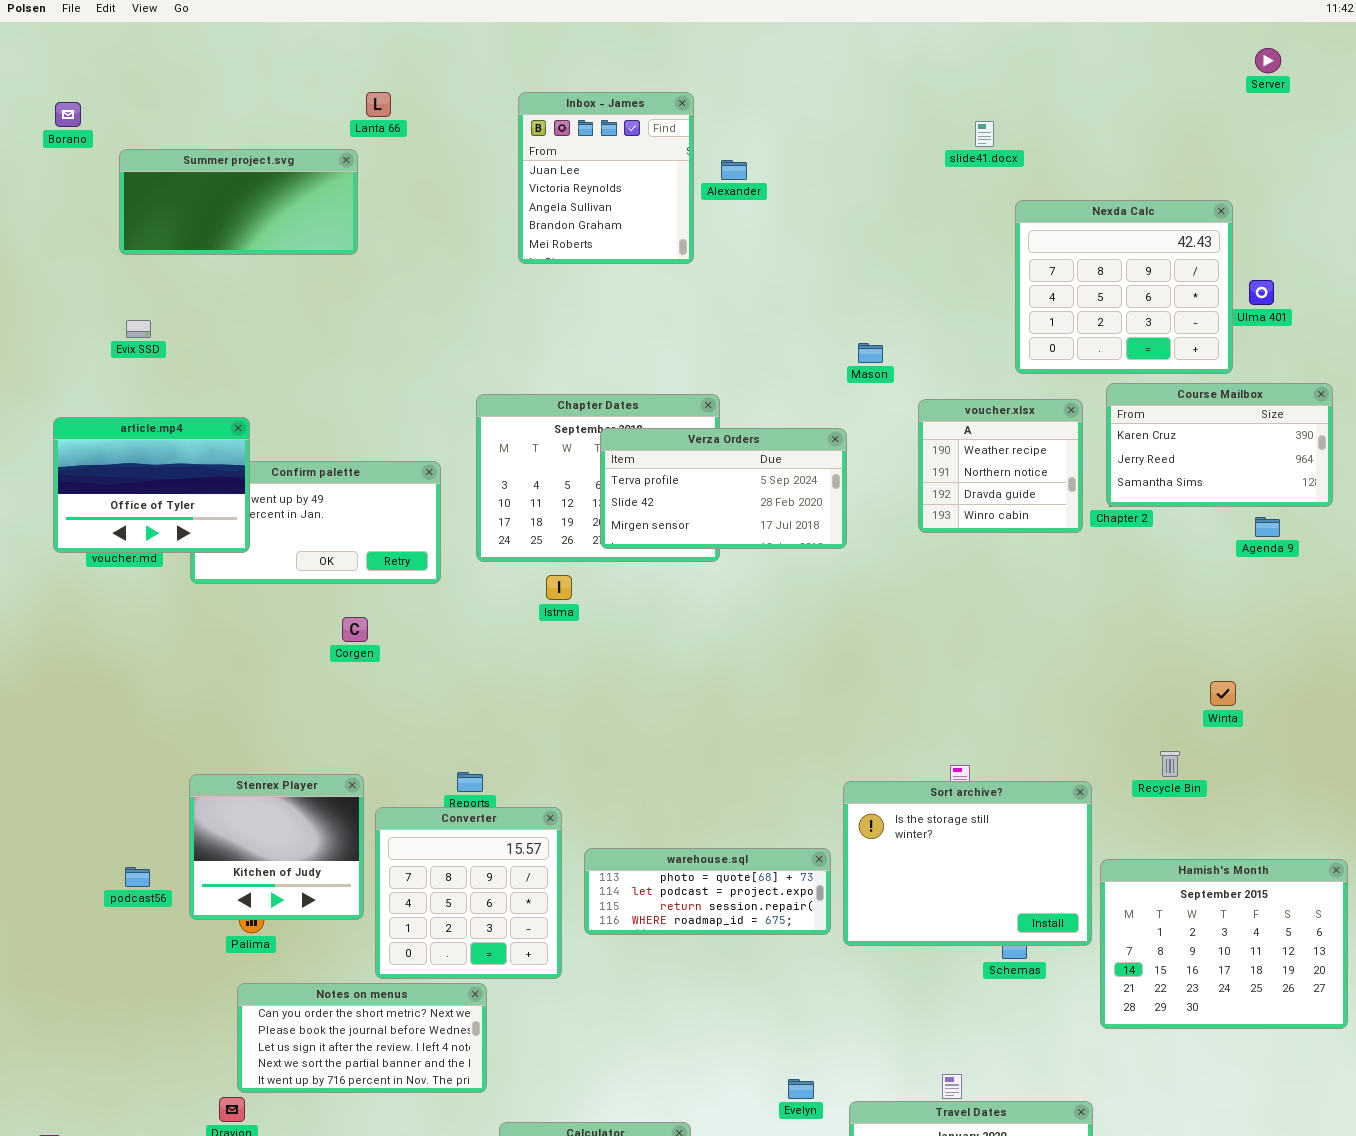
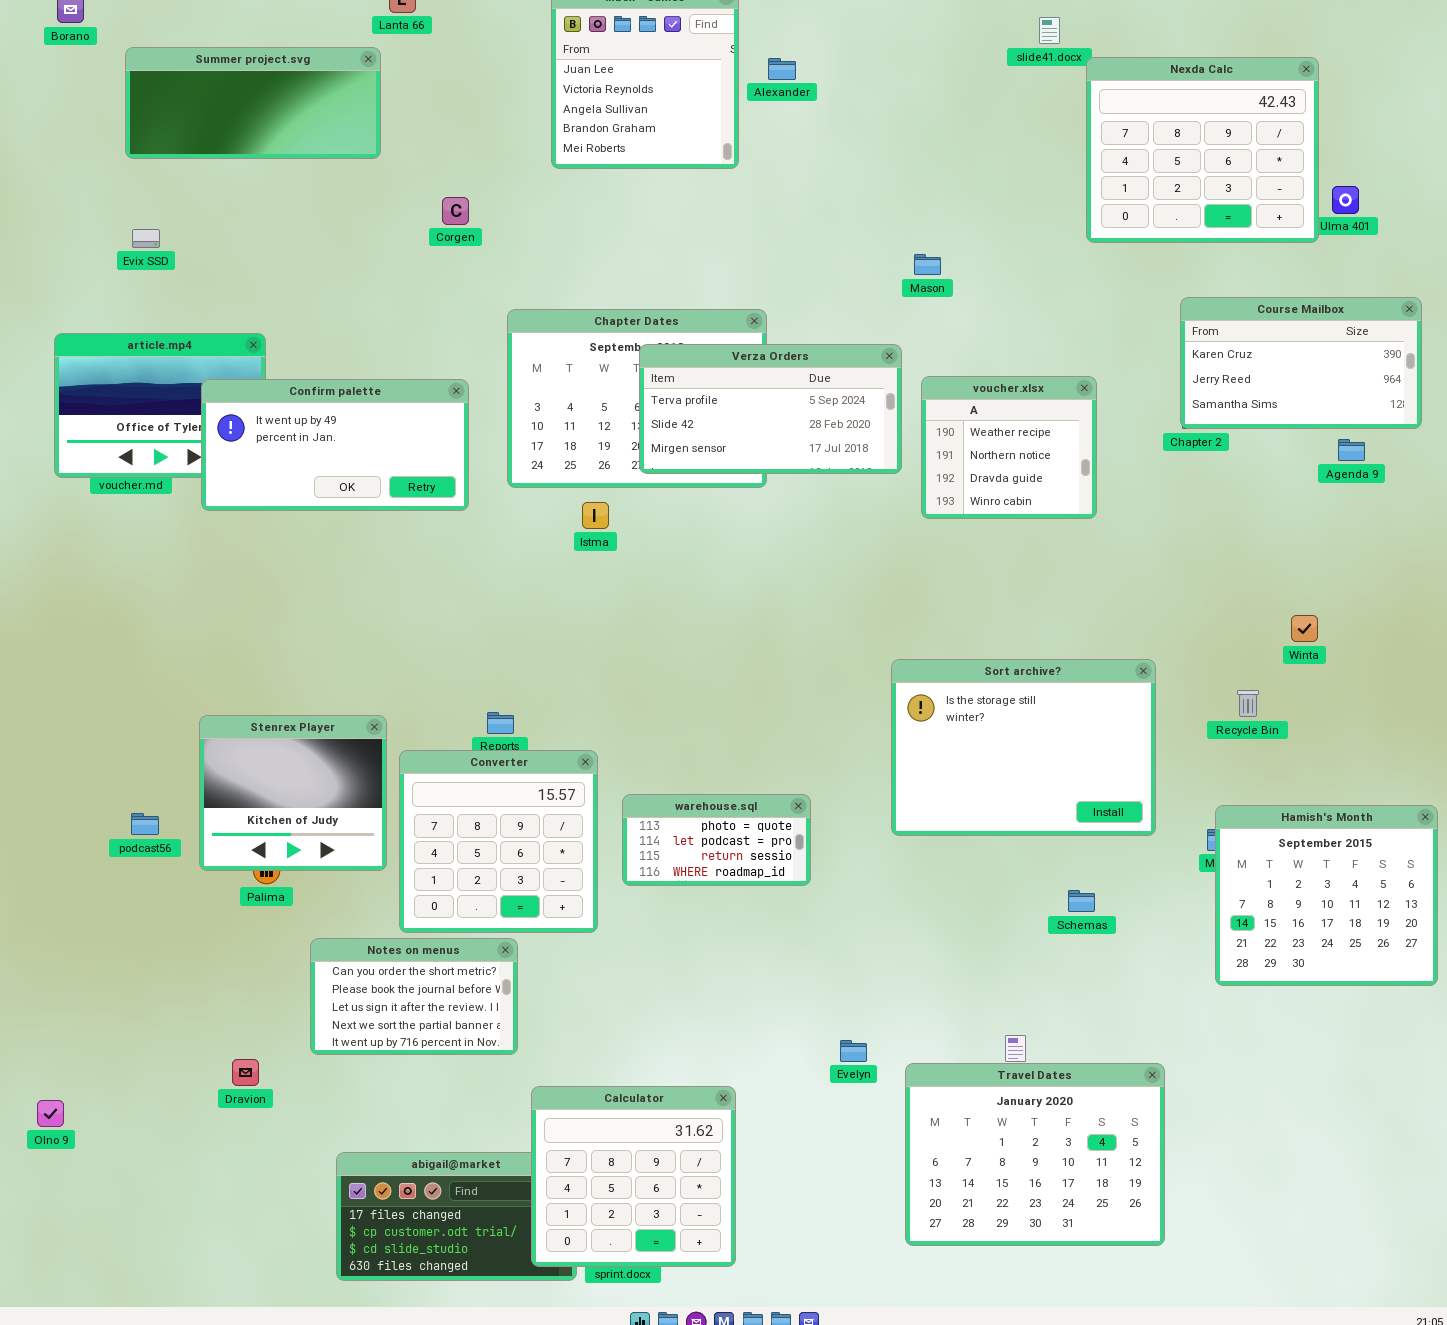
Nexda Calc: [1015,200,1233,374] -> [1086,57,1319,243], moved
voucher.xlsx: [918,399,1083,533] -> [921,376,1097,519], moved
Confirm palette: [190,461,441,584] -> [201,379,469,511], raised
Corgen: [342,617,368,642] -> [442,197,469,225], moved
Sort archive?: [843,781,1092,946] -> [891,659,1156,836], moved
warehouse.sql: [584,848,831,935] -> [622,794,811,886], resized
Hamish's Month: [1100,859,1348,1029] -> [1215,805,1438,986], resized
Notes on menus: [237,983,487,1093] -> [310,938,518,1055], resized

